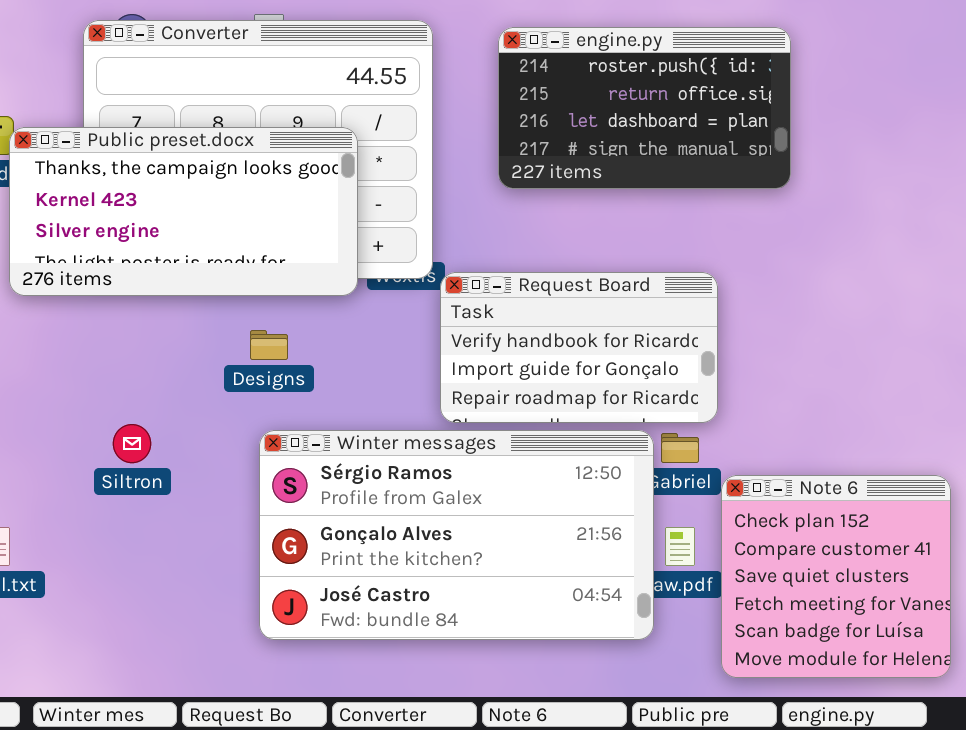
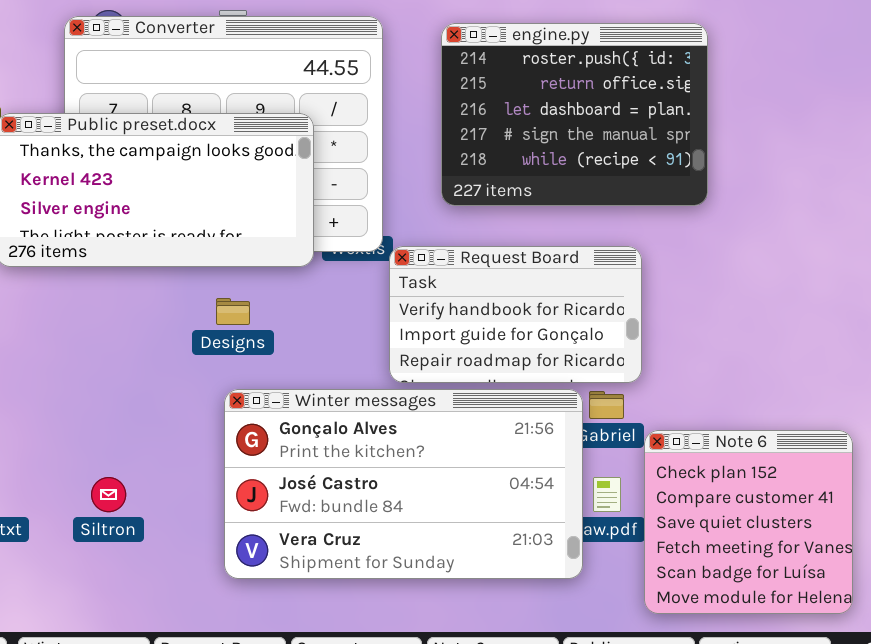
engine.py: [498,27,791,189] -> [441,23,708,206], resized
Siltron: [113,424,151,463] -> [91,477,126,512], moved
Winter messages: [259,430,654,640] -> [224,389,583,579], scrolled down 1 row

